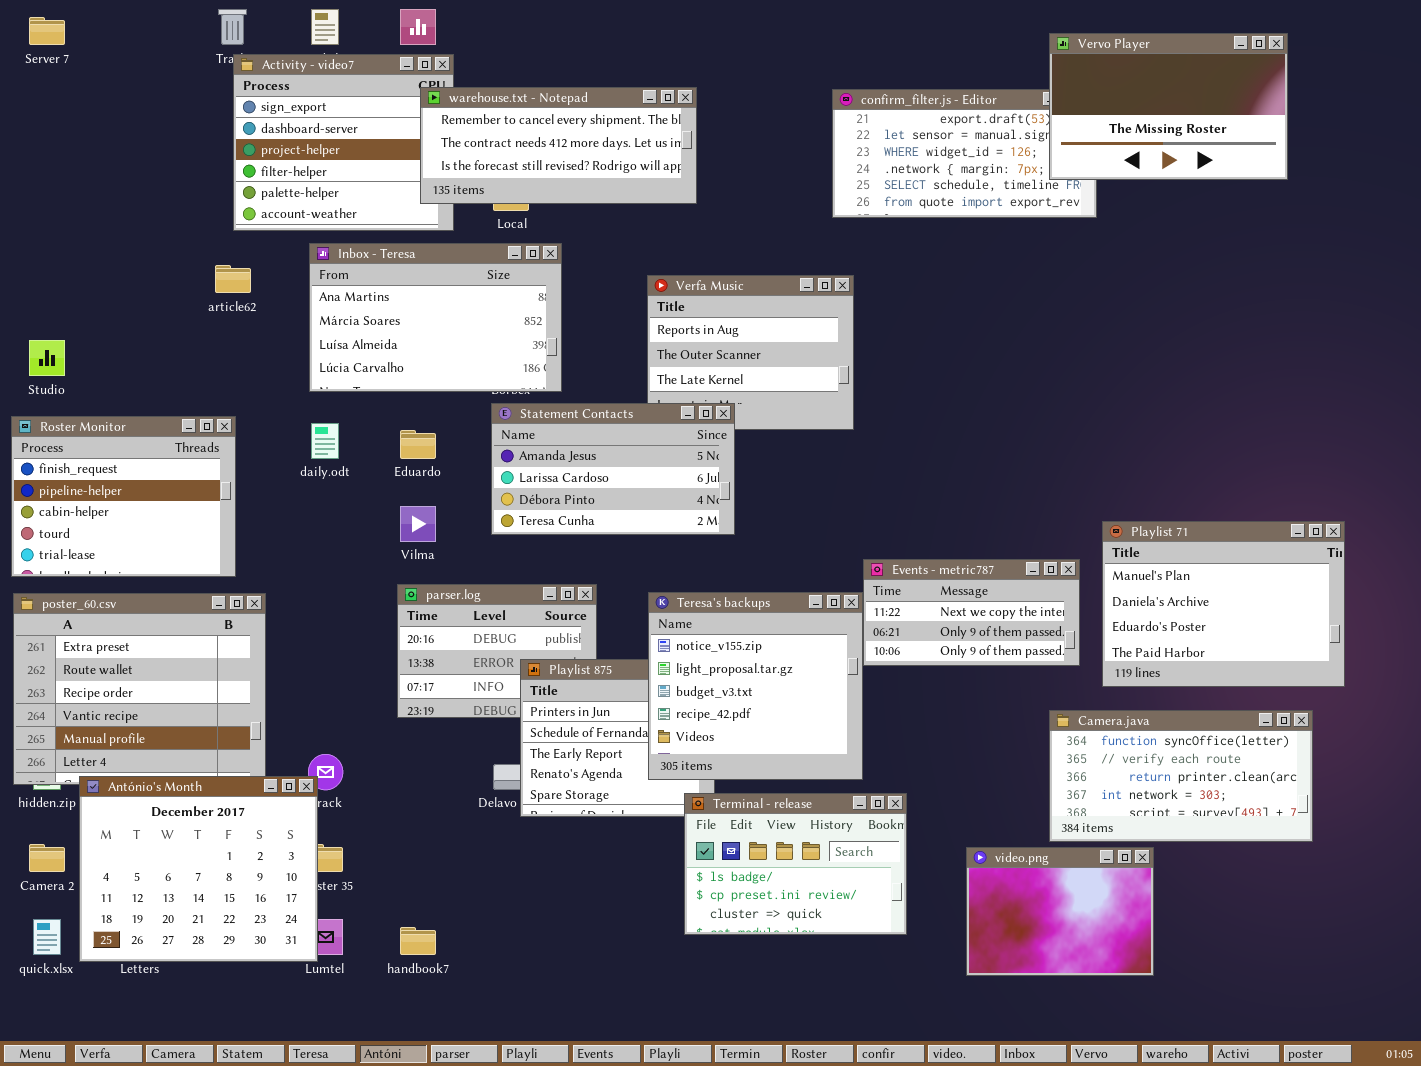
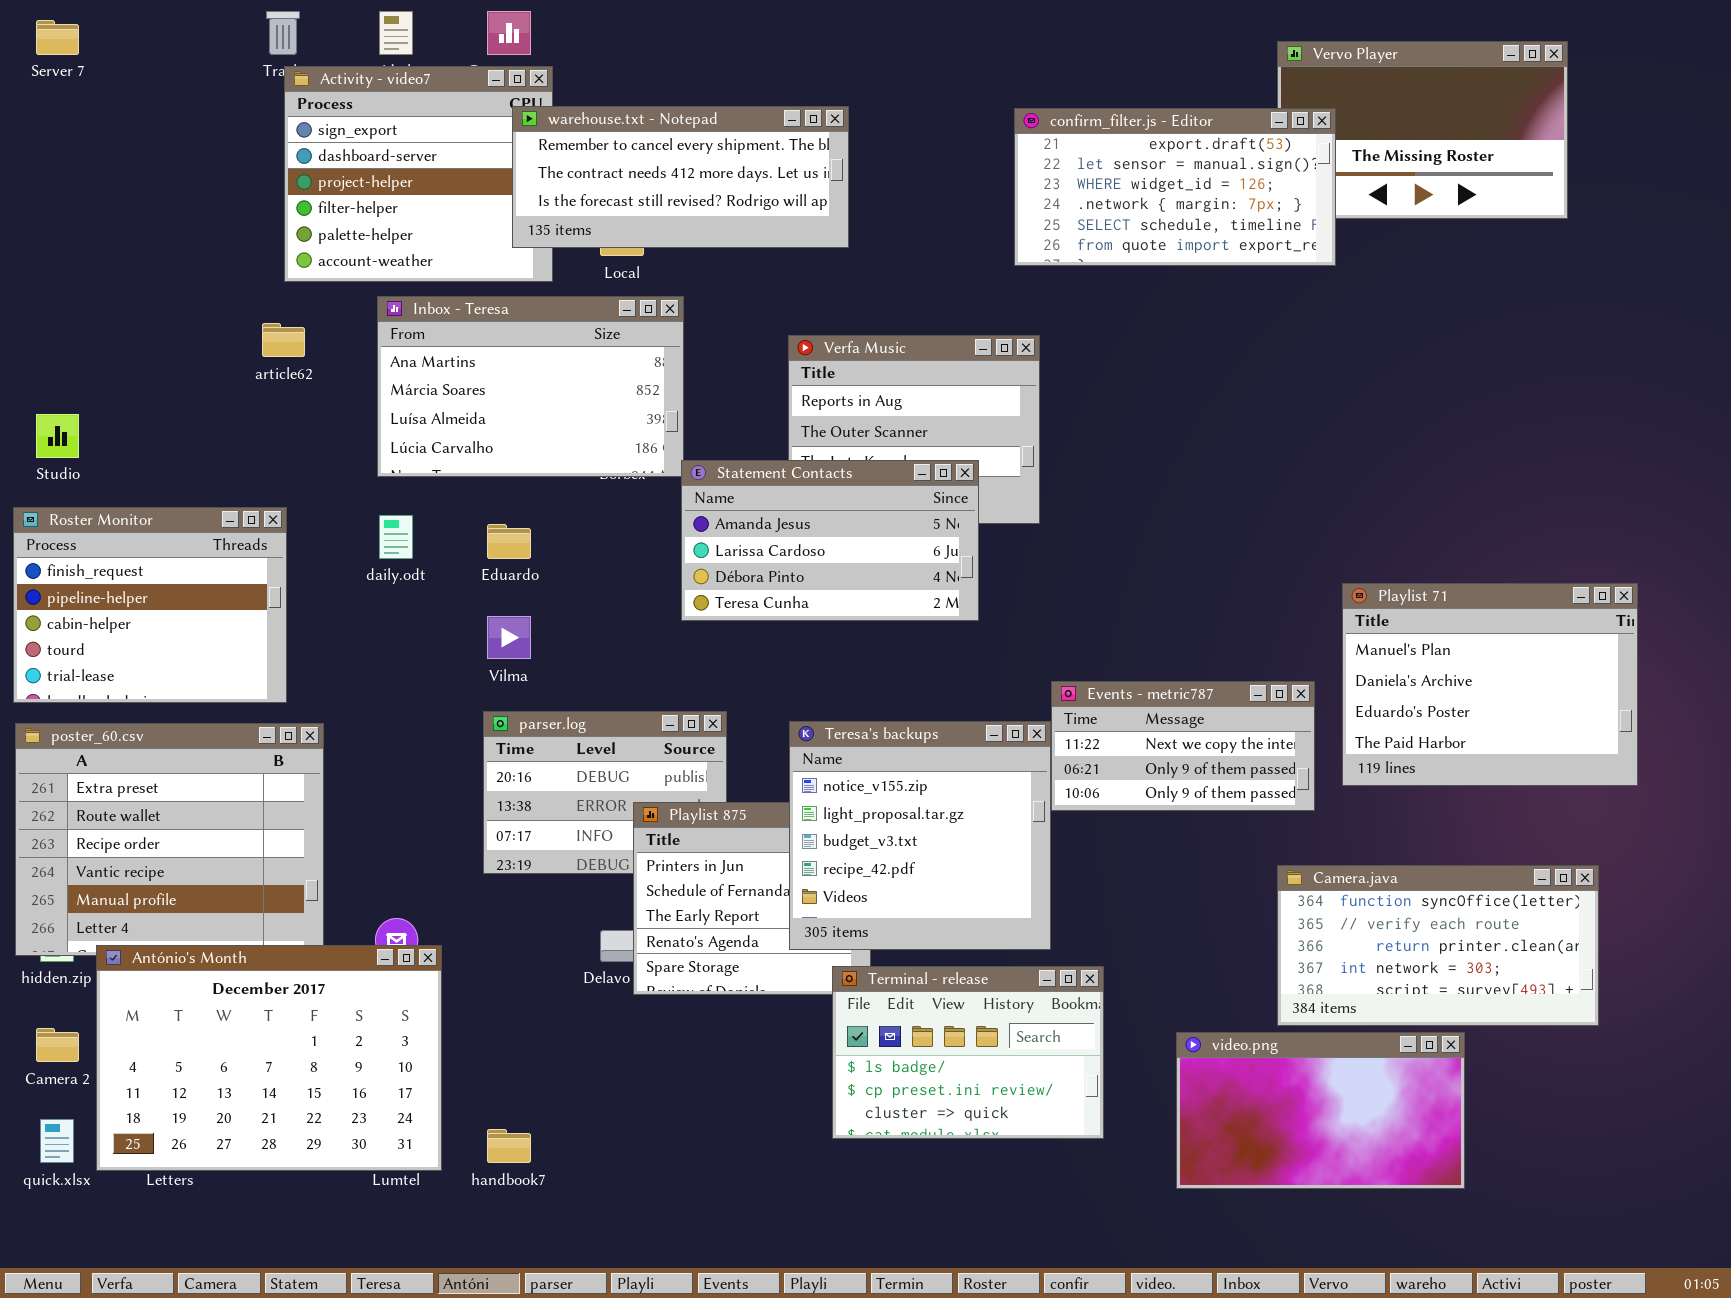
confirm_filter.js - Editor: [832,89,1097,218] -> [1014,108,1336,266], raised
Statement Contacts: [491,403,735,535] -> [681,460,979,621], moved
Playlist 71: [1102,521,1345,687] -> [1342,583,1638,786], moved
António's Month: [79,776,318,962] -> [96,945,442,1171], resized
video.png: [966,847,1154,976] -> [1176,1032,1465,1189], resized

